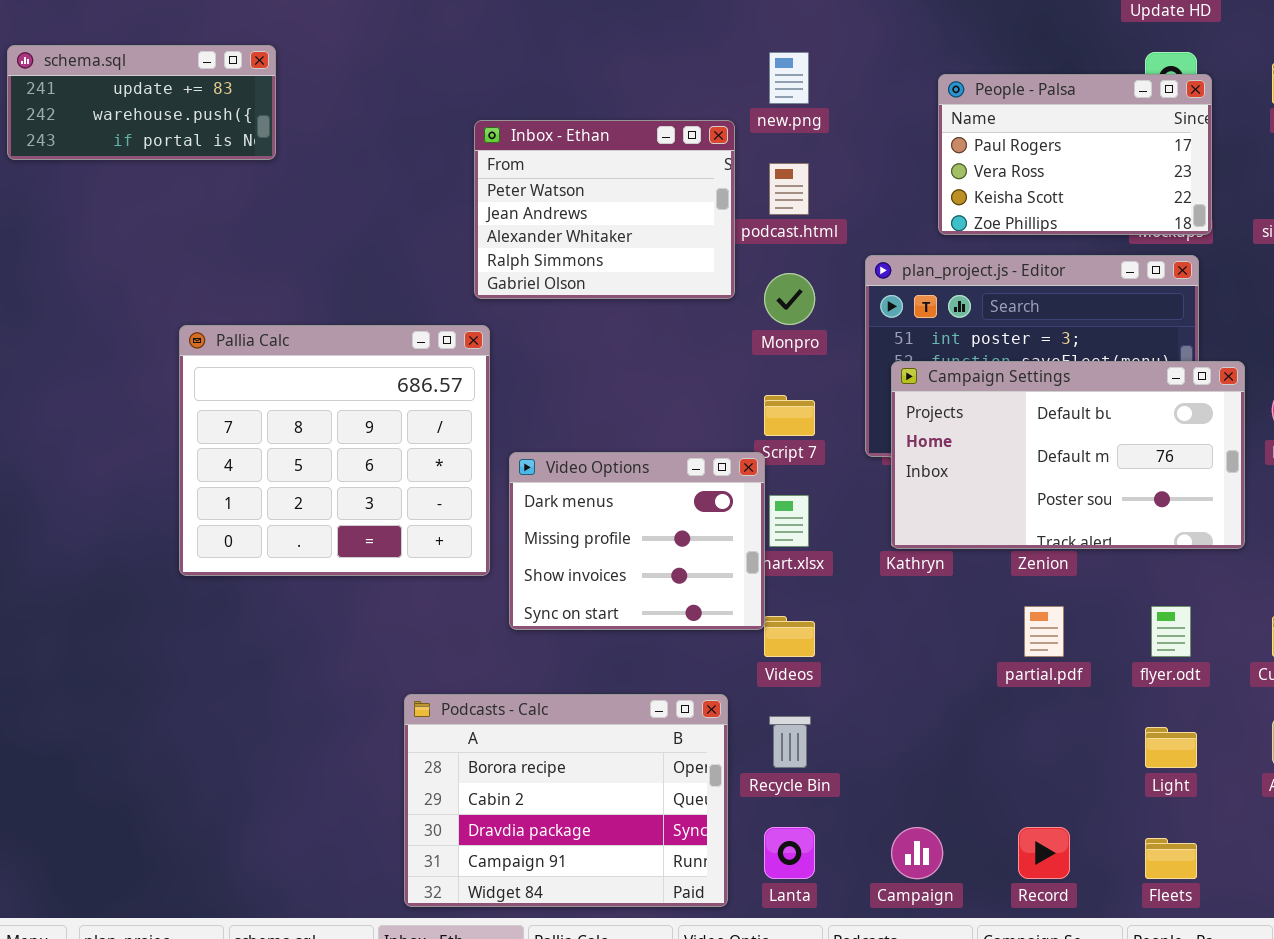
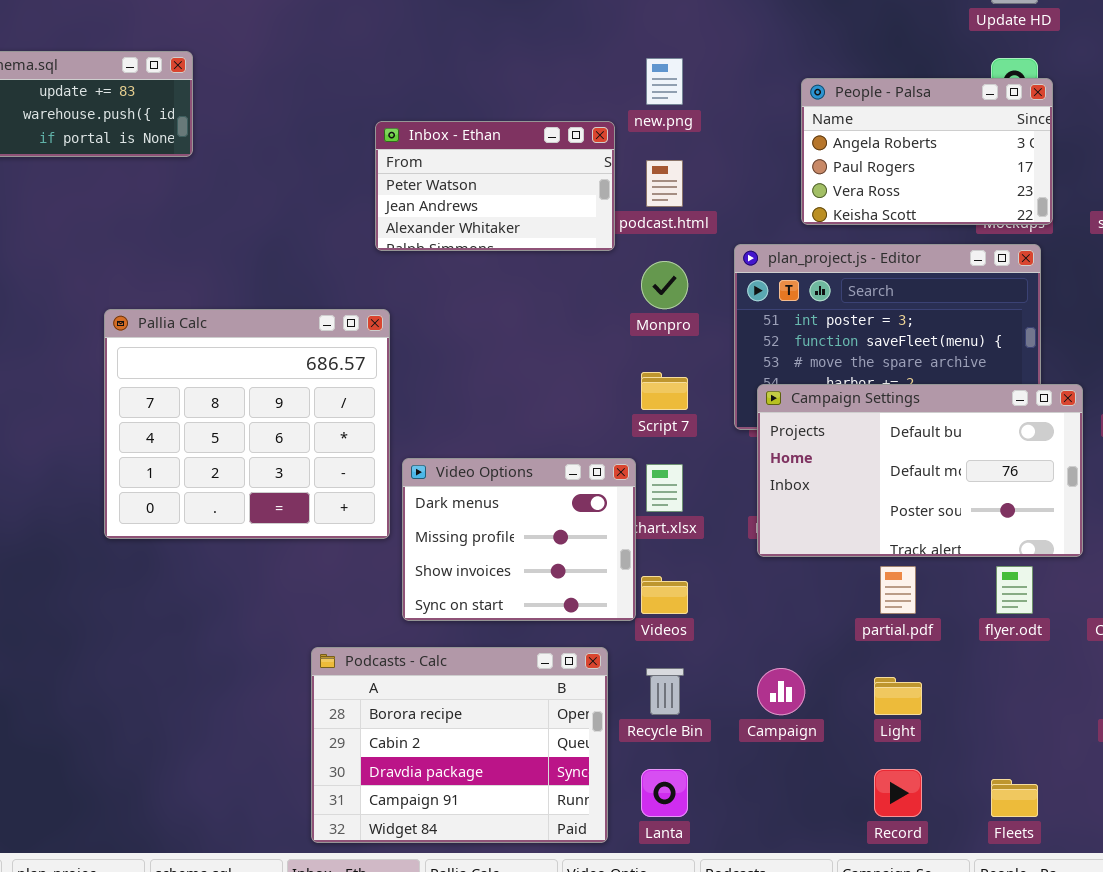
People - Palsa: [938,74,1212,235] -> [801,78,1053,225], scrolled up 1 row
Inbox - Ethan: [474,120,735,299] -> [375,121,615,251], resized
Campaign Settings: [891,361,1245,549] -> [757,384,1083,557], moved
Video Options: [509,452,765,630] -> [402,458,636,621], moved
Light: [1145,727,1197,768] -> [874,677,922,715], moved
Campaign: [891,827,943,879] -> [757,668,805,715], moved

